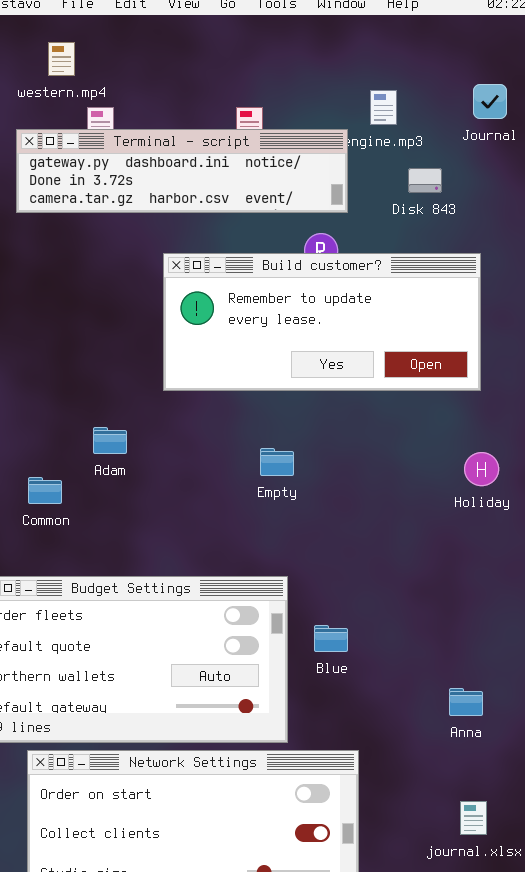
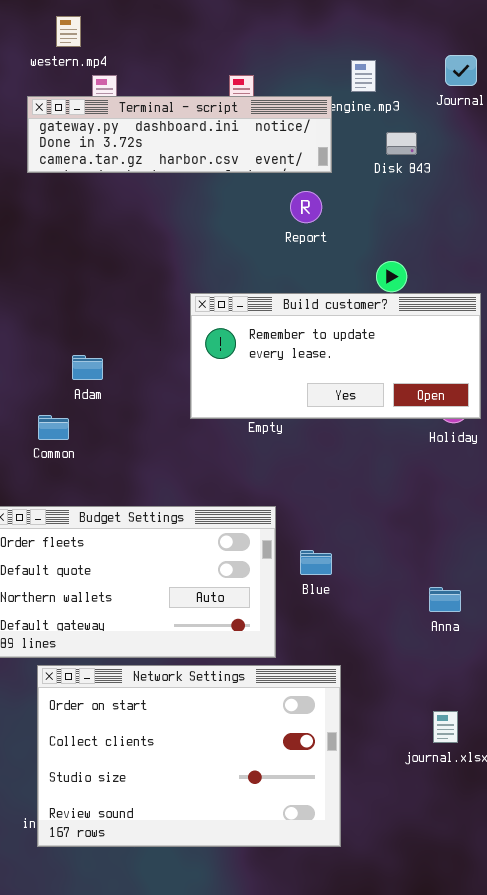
Build customer?: [163,253,481,391] -> [190,293,481,419], moved
Adam: [93,427,127,454] -> [72,355,103,380], moved
Anna: [449,688,483,716] -> [429,587,461,612], moved

